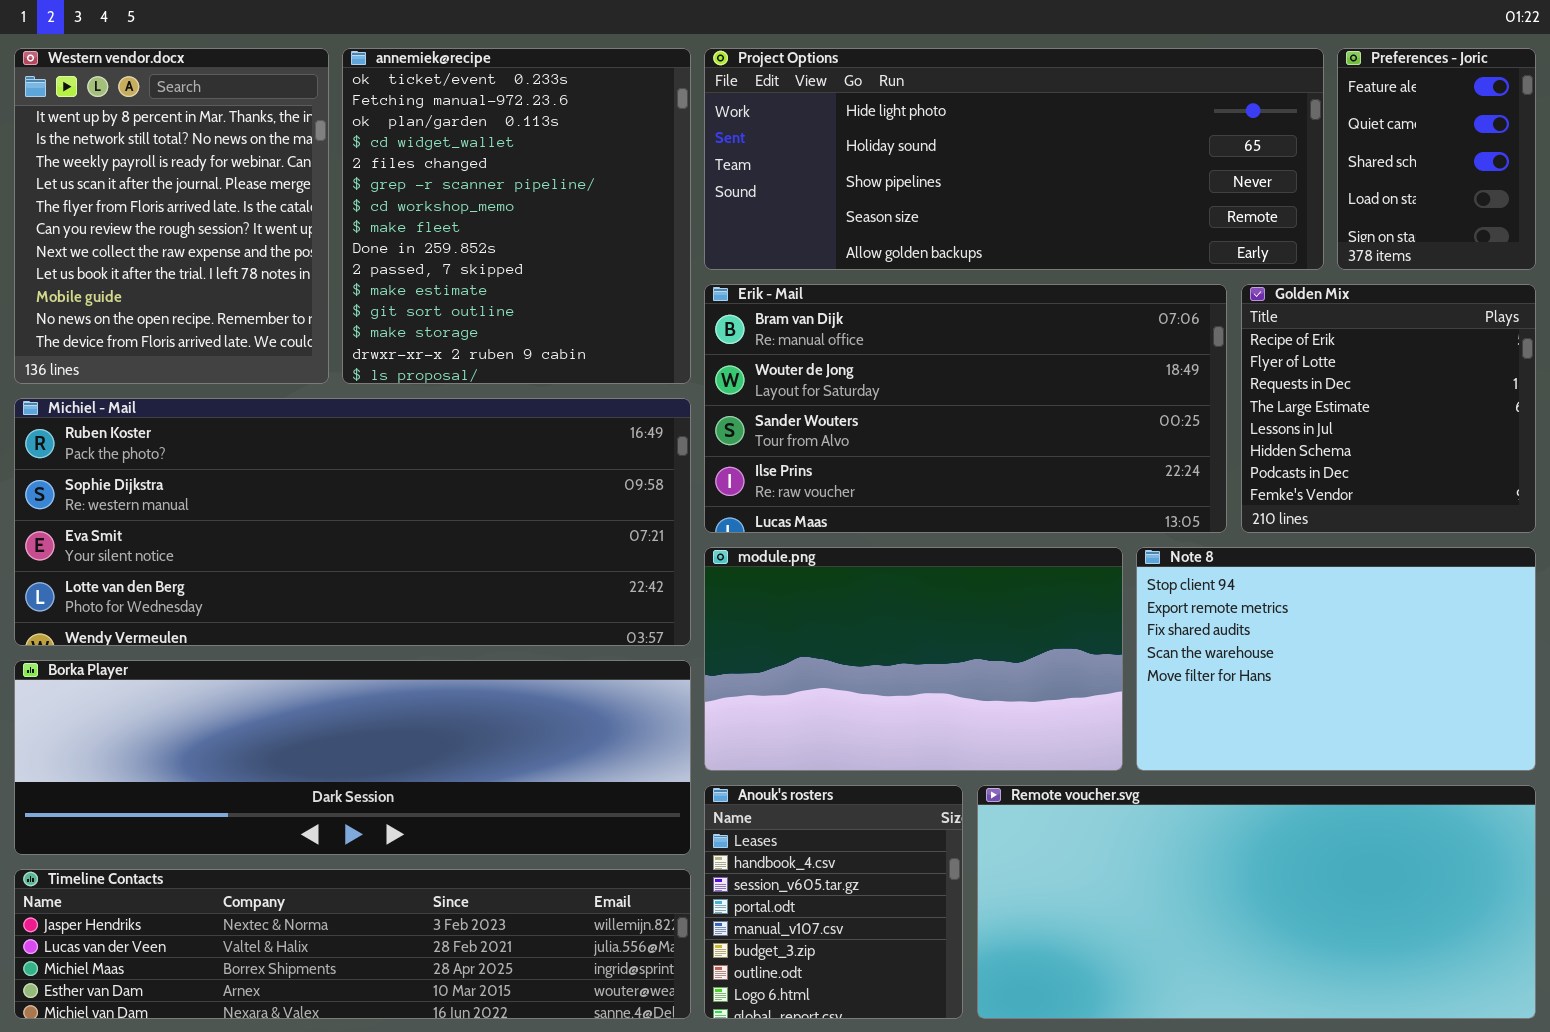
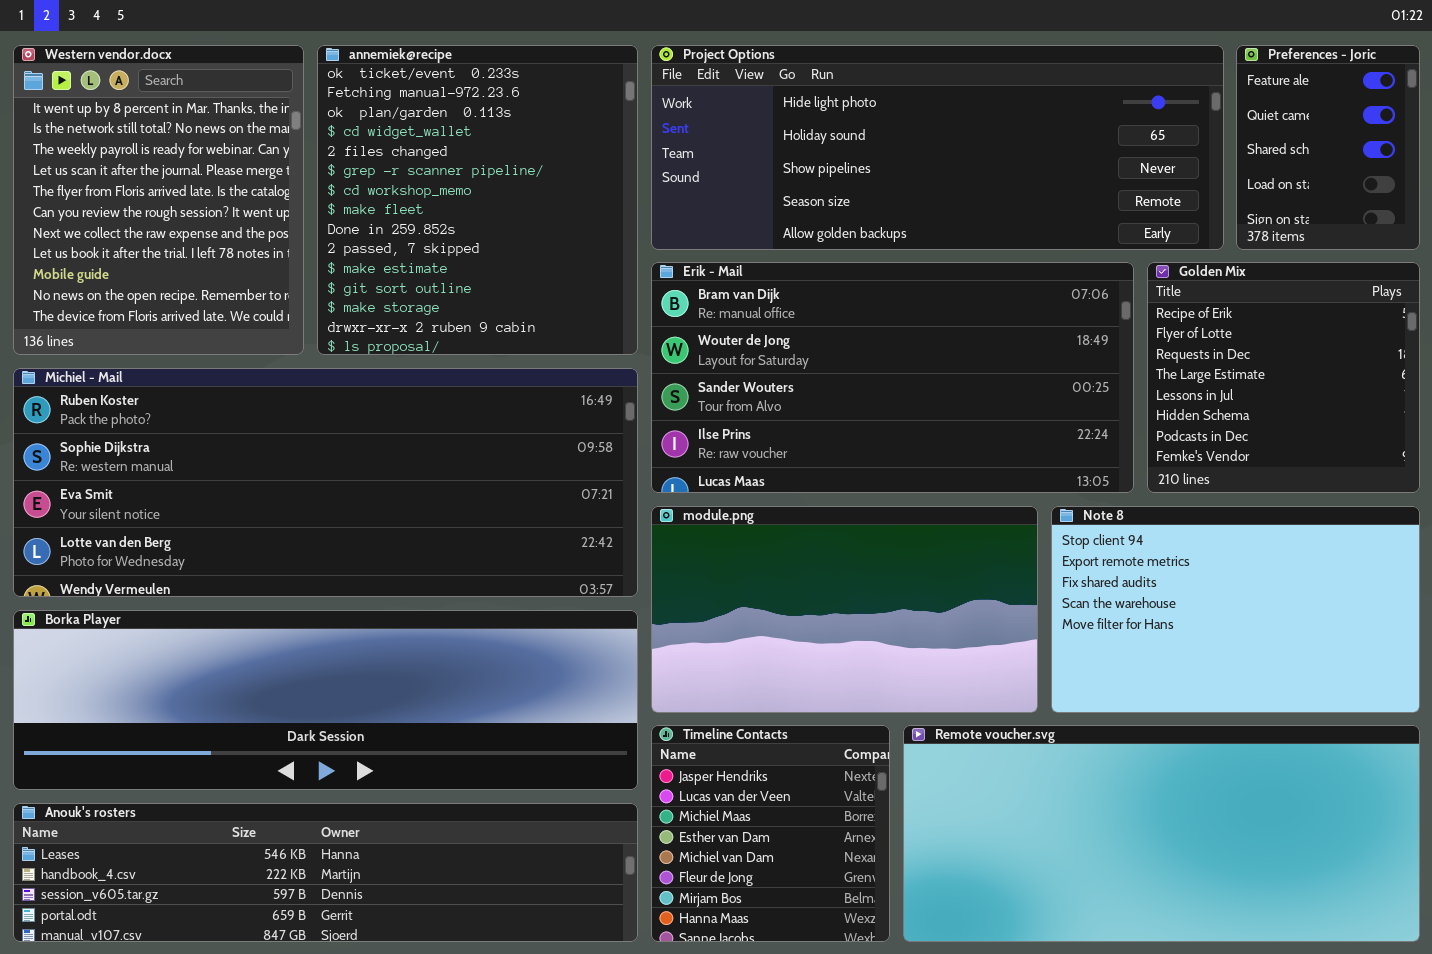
Anouk's rosters: [704,785,963,1019] -> [13,803,638,942], moved, resized
Timeline Contacts: [14,869,691,1019] -> [651,725,890,942], moved, resized

